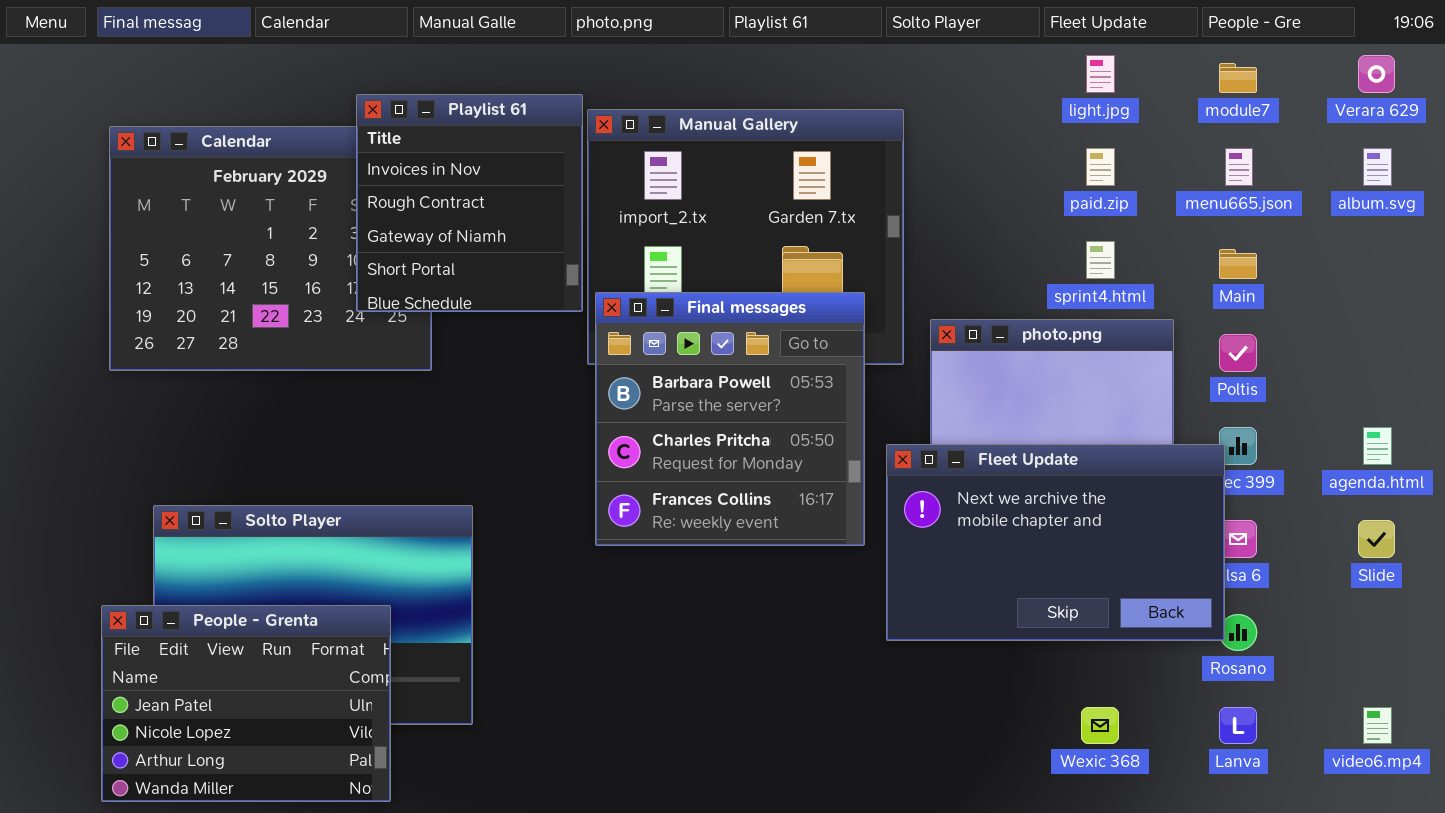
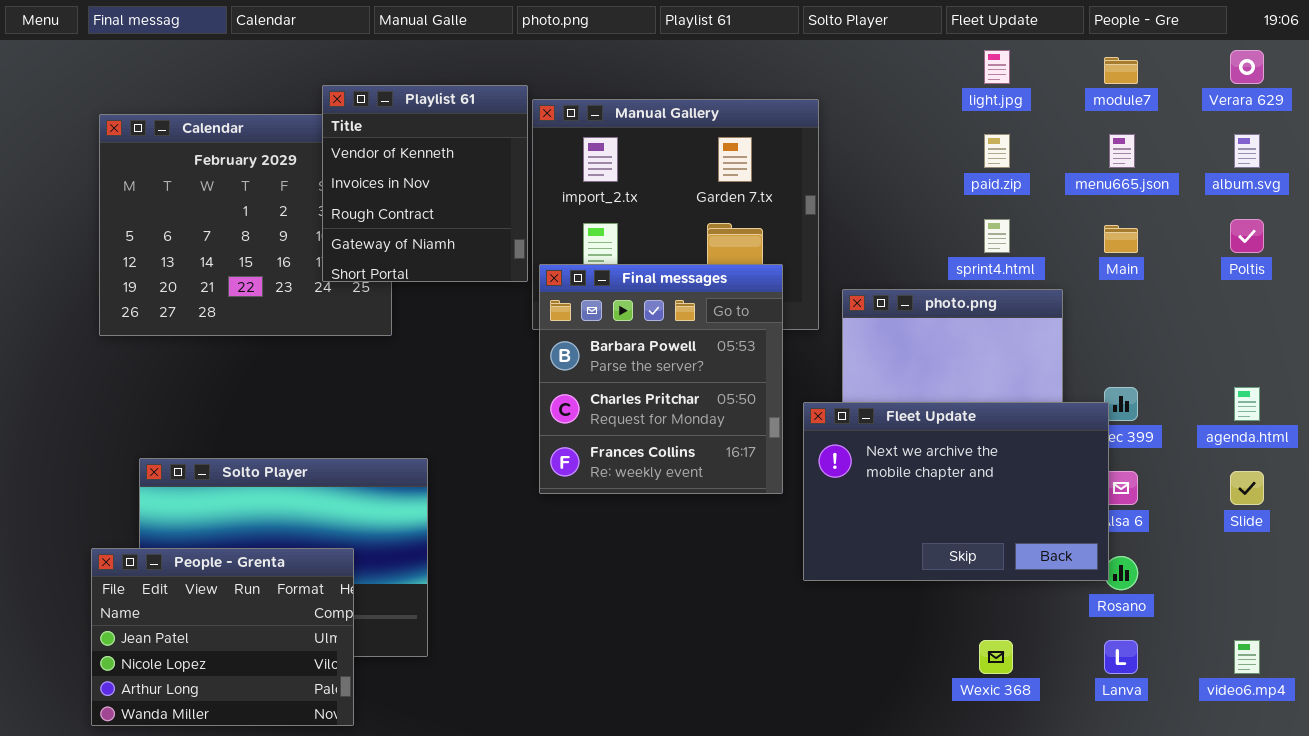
Playlist 61: [356,94,583,312] -> [322,85,528,282], scrolled up 1 row
Poltis: [1219,334,1257,372] -> [1230,219,1264,253], moved

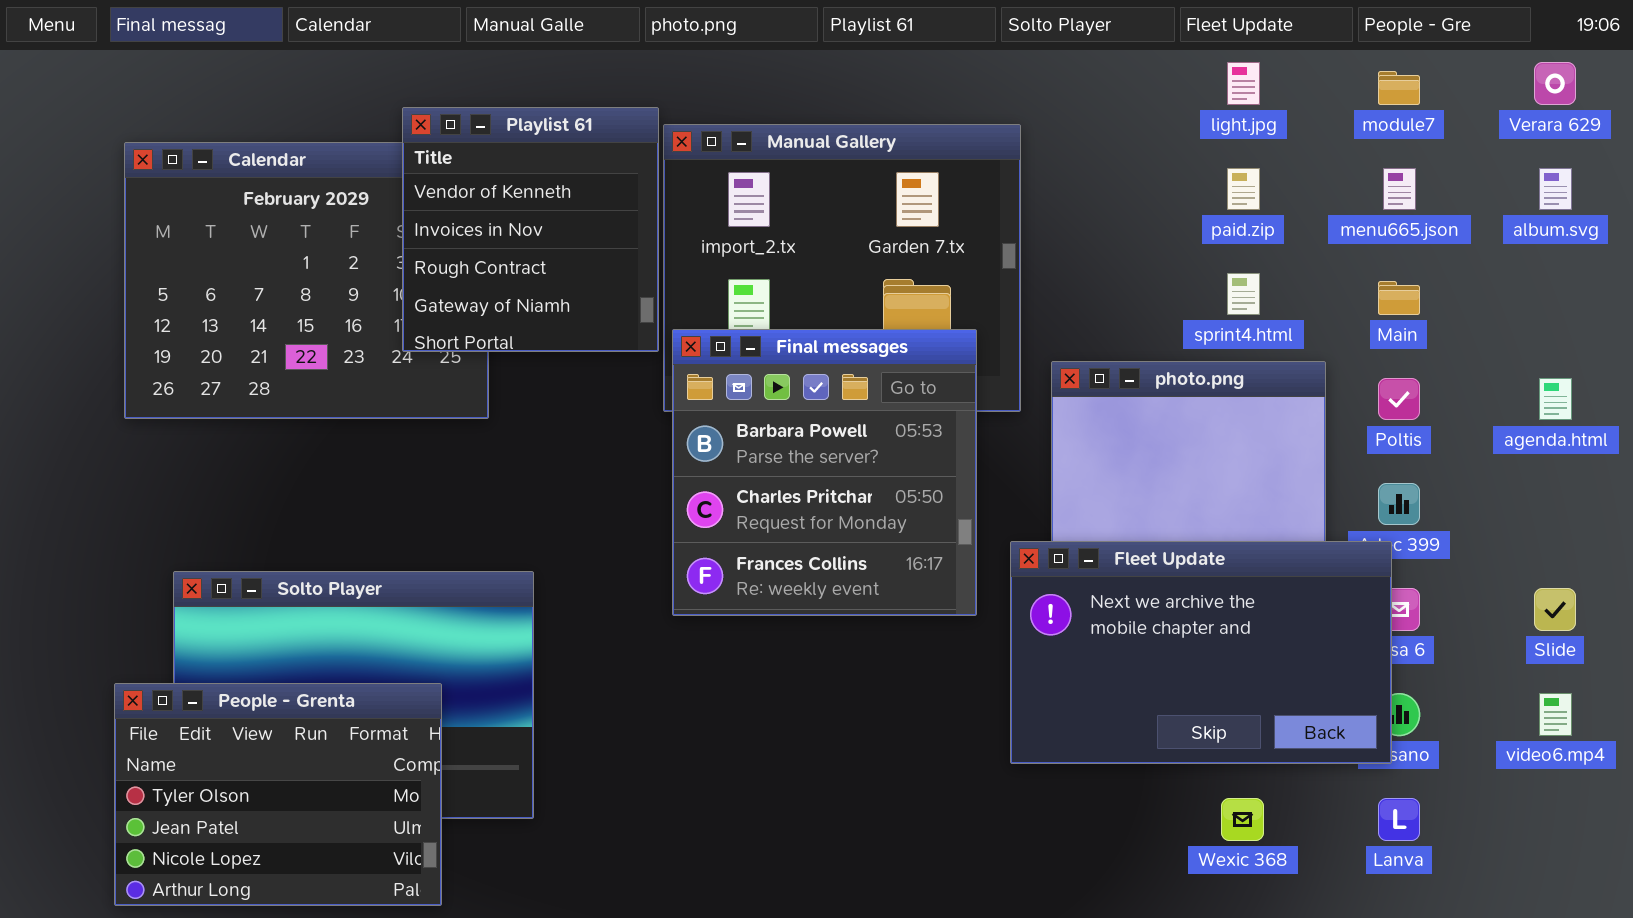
Poltis: [1230,219,1264,253] -> [1378,378,1420,420], moved
agenda.html: [1234,387,1260,421] -> [1539,378,1572,420], moved
Fleet Update: [803,402,1109,581] -> [1010,541,1392,764], moved
People - Grenta: [91,548,354,726] -> [114,683,442,906], scrolled up 1 row
video6.mp4: [1234,640,1260,674] -> [1539,693,1572,736], moved

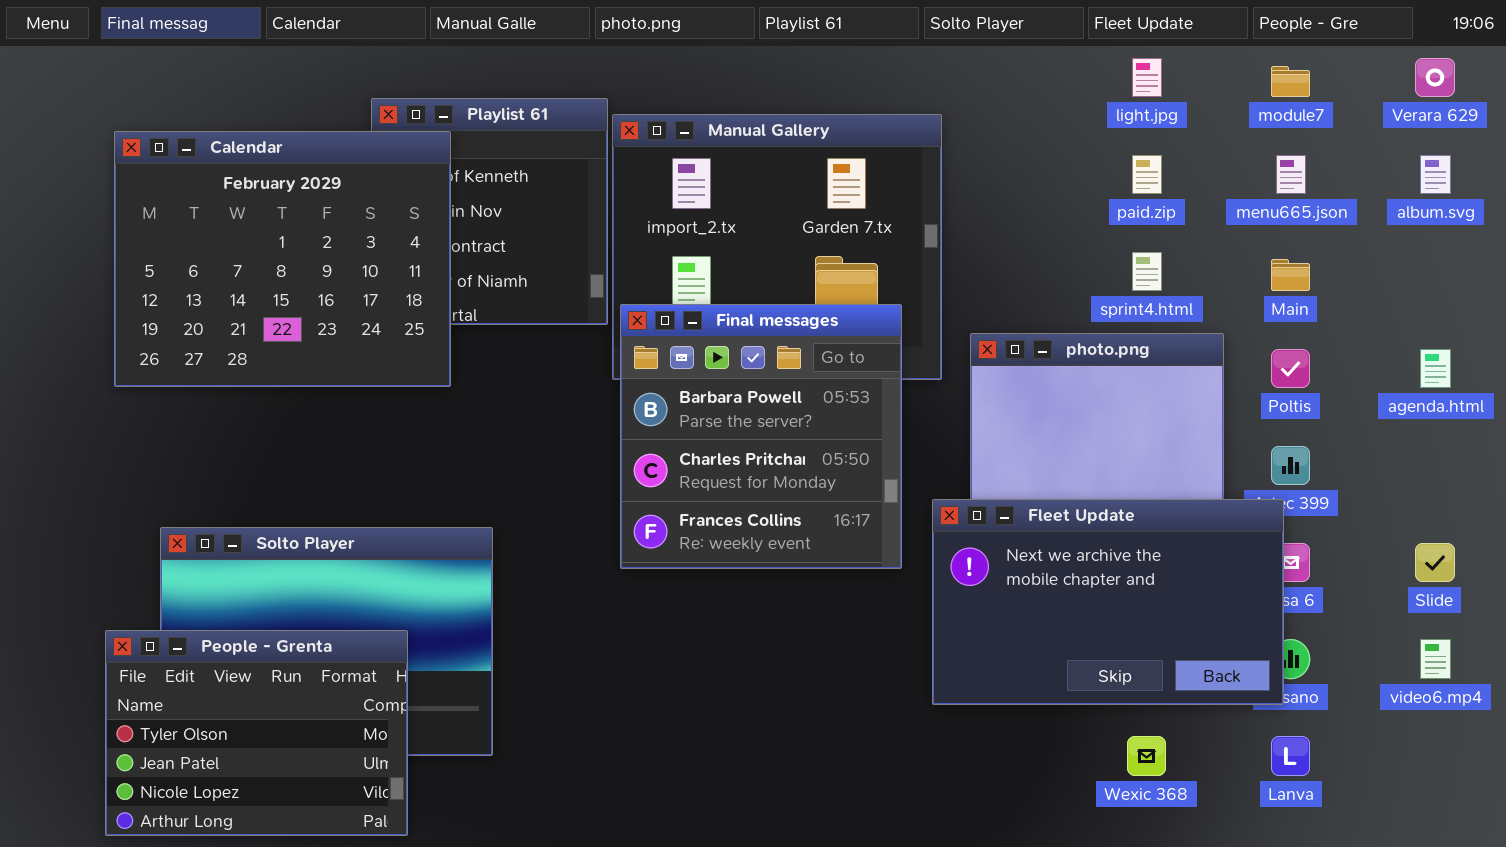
Calendar: [124,142,489,419] -> [114,131,451,387], raised

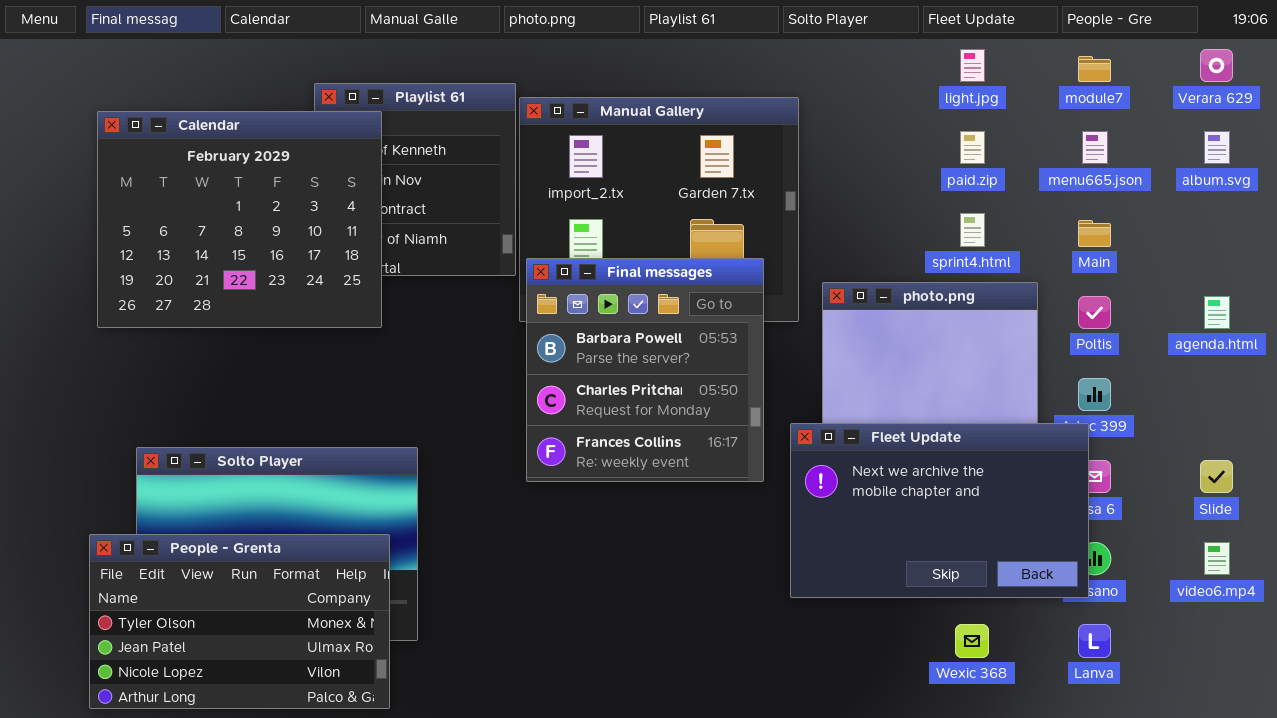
People - Grenta: [105,630,408,836] -> [89,534,390,709], resized

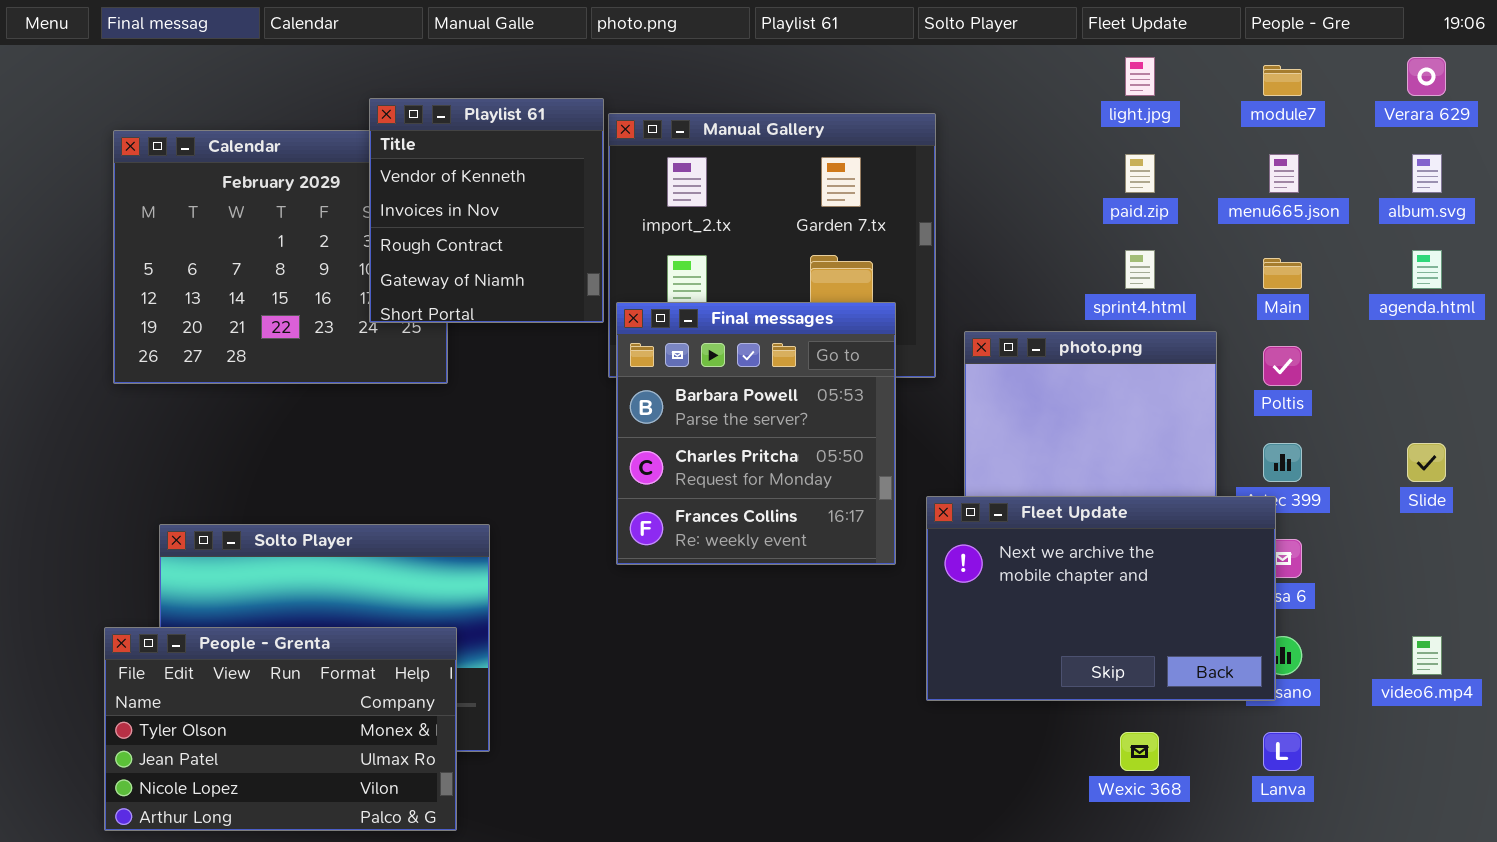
Playlist 61: [314,83,516,276] -> [369,98,604,323], raised
agenda.html: [1204,296,1230,329] -> [1412,250,1442,289], moved
Slide: [1200,460,1233,493] -> [1407,443,1446,482], moved

